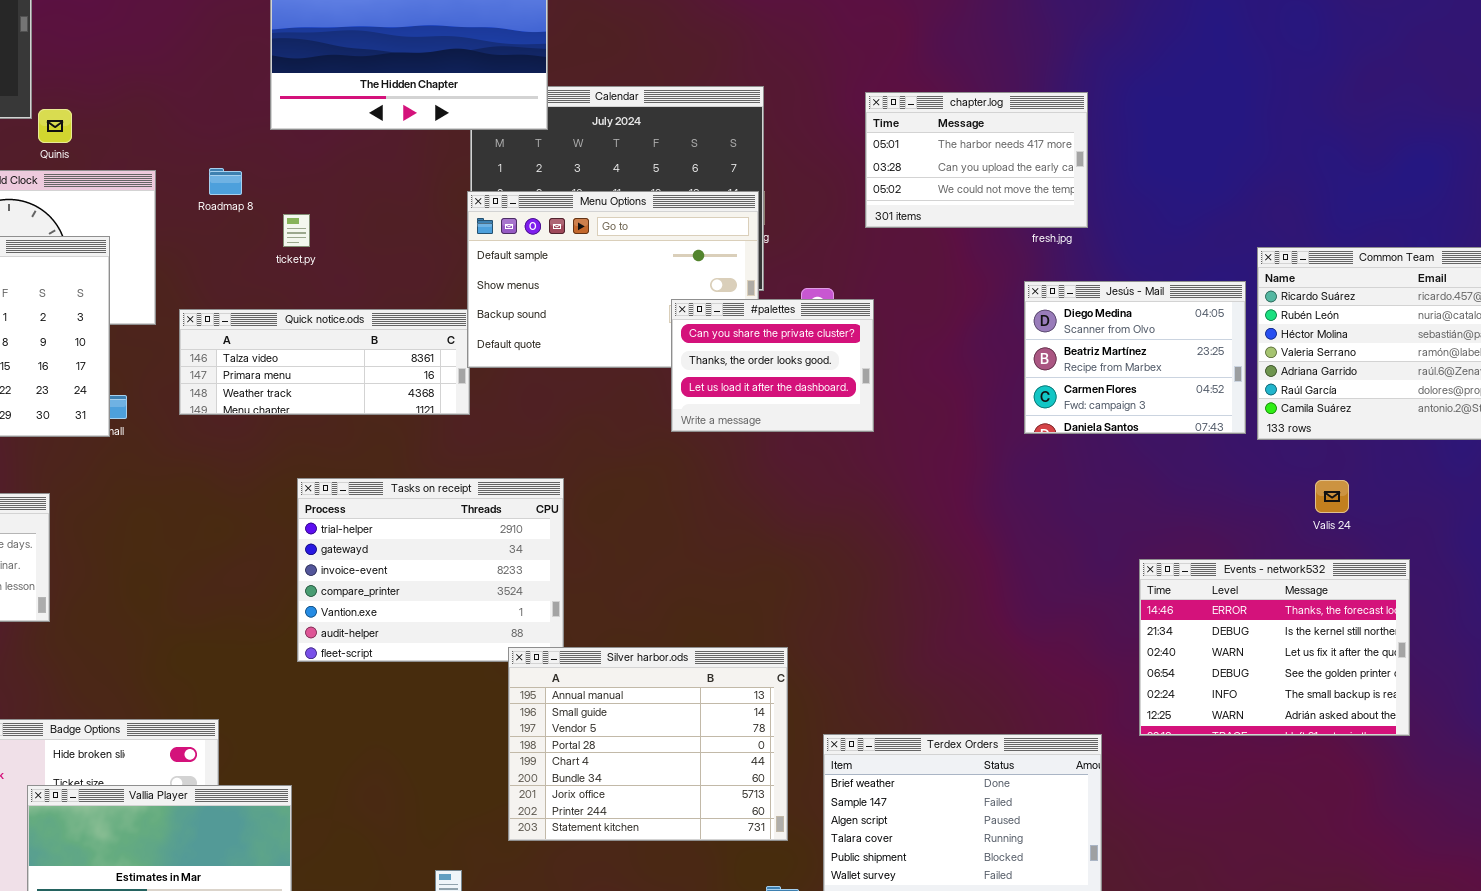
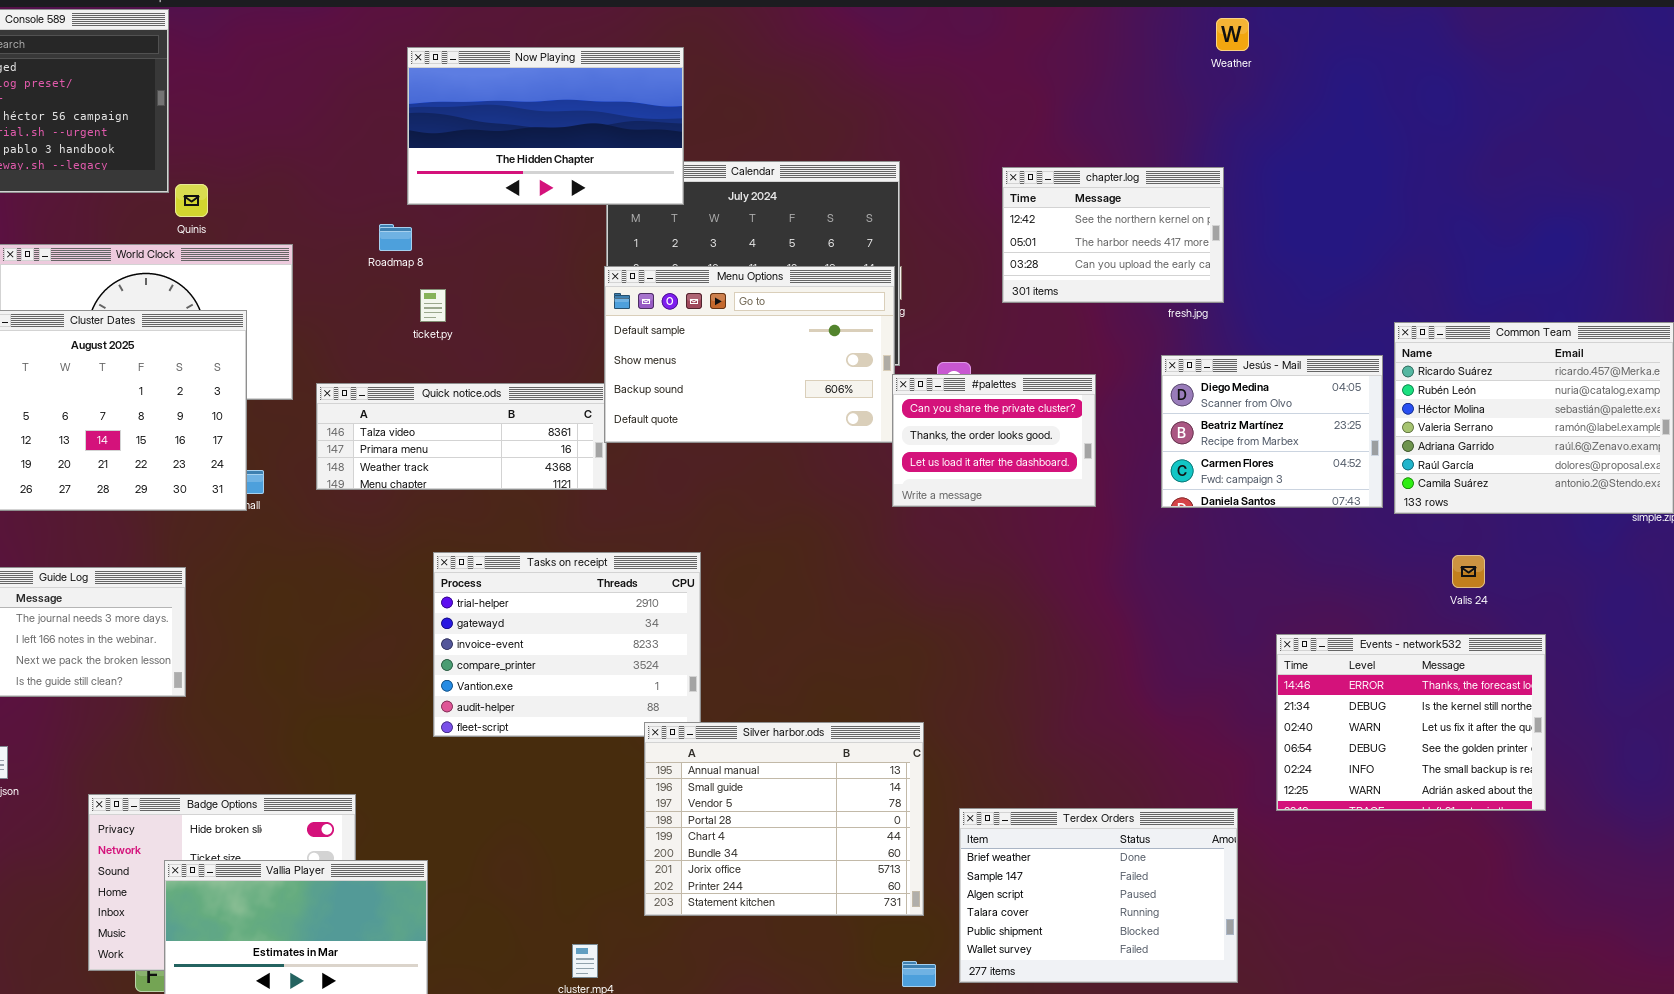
chapter.log: [865,92,1088,228] -> [1002,167,1224,303], scrolled up 1 row
Roadmap 8: [209,168,242,195] -> [379,224,412,251], moved
#palettes: [671,299,874,432] -> [892,374,1096,507], moved

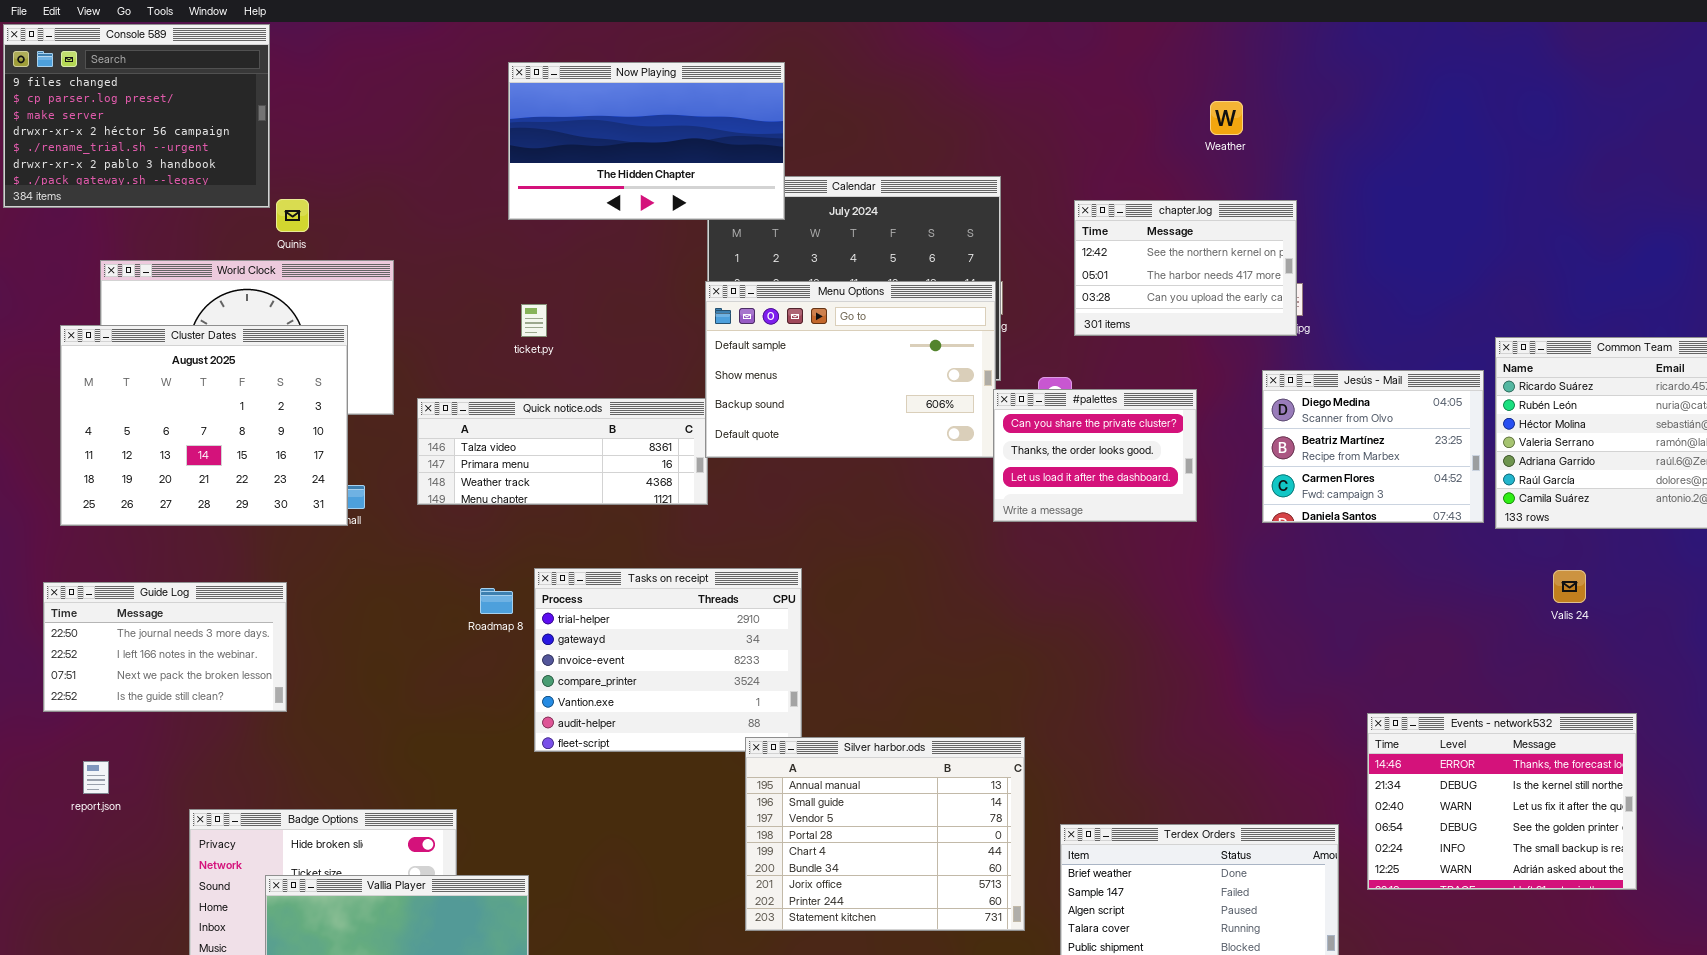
Weather: [1216,18,1249,51] -> [1210,101,1243,135], moved
chapter.log: [1002,167,1224,303] -> [1074,200,1297,336], moved
Roadmap 8: [379,224,412,251] -> [480,588,513,614], moved
Events - network532: [1276,634,1546,811] -> [1367,713,1637,890], moved

